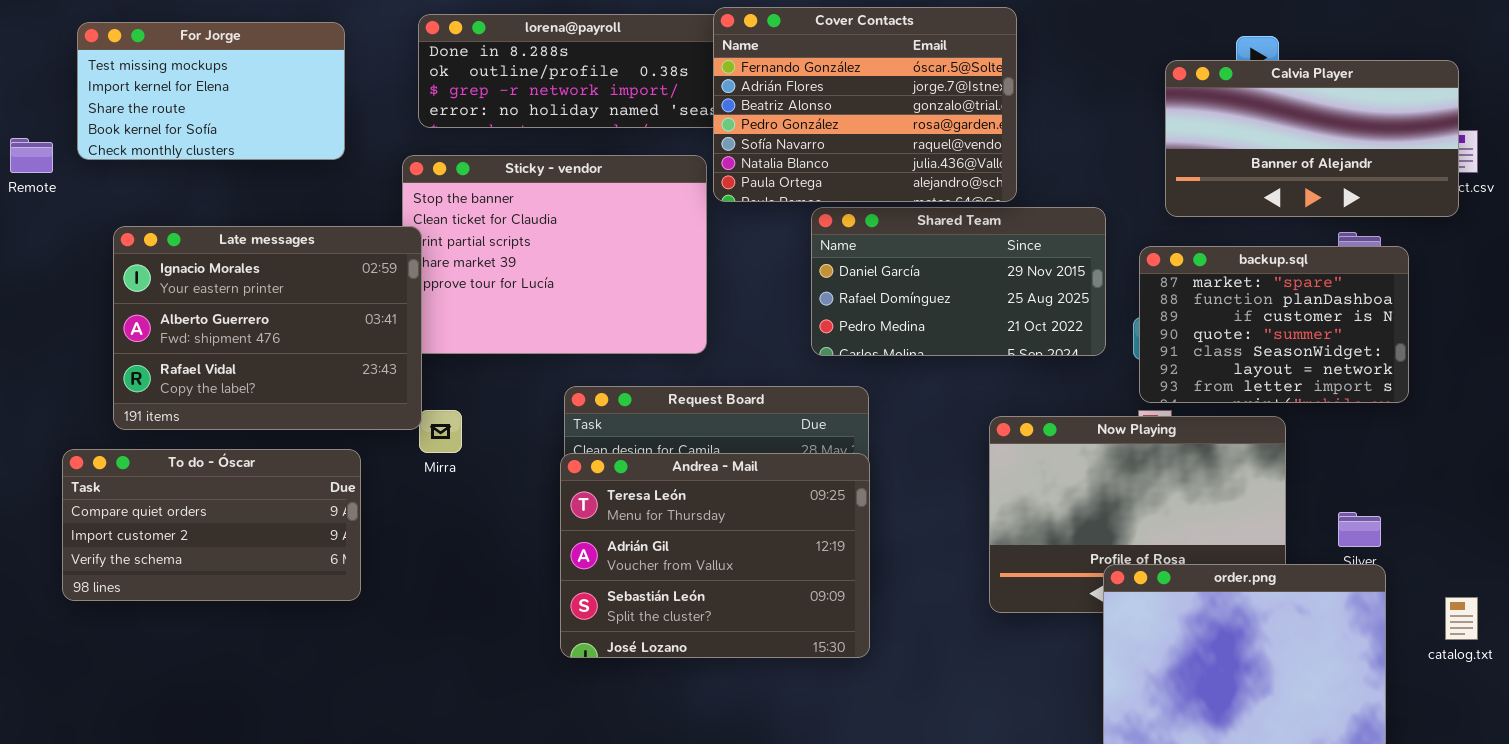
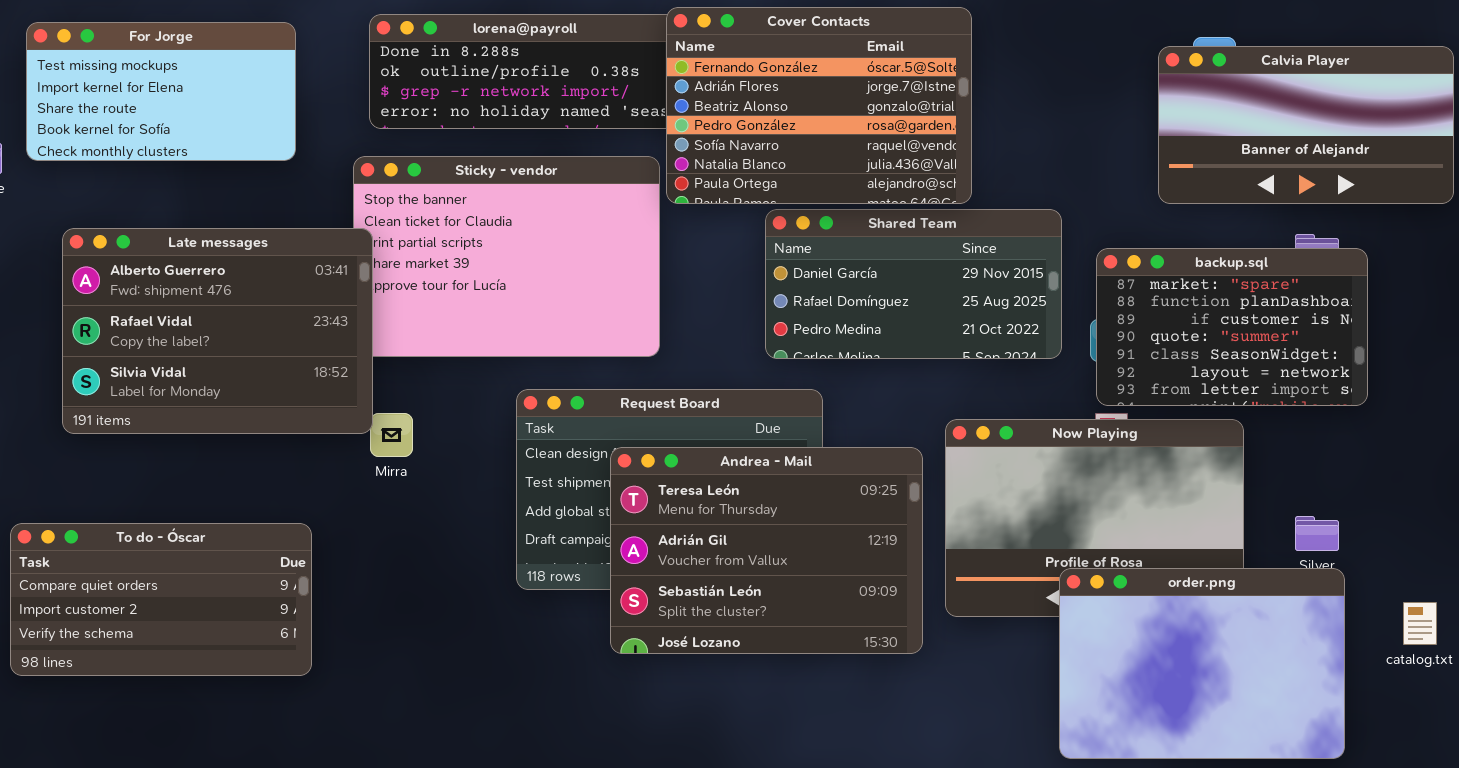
Calvia Player: [1165,60,1459,217] -> [1158,46,1454,204], moved
Late messages: [113,226,422,430] -> [62,228,373,434], scrolled down 1 row
To do - Óscar: [62,449,361,601] -> [10,523,312,676], moved
Andrea - Mail: [560,453,870,658] -> [610,447,923,654], moved

